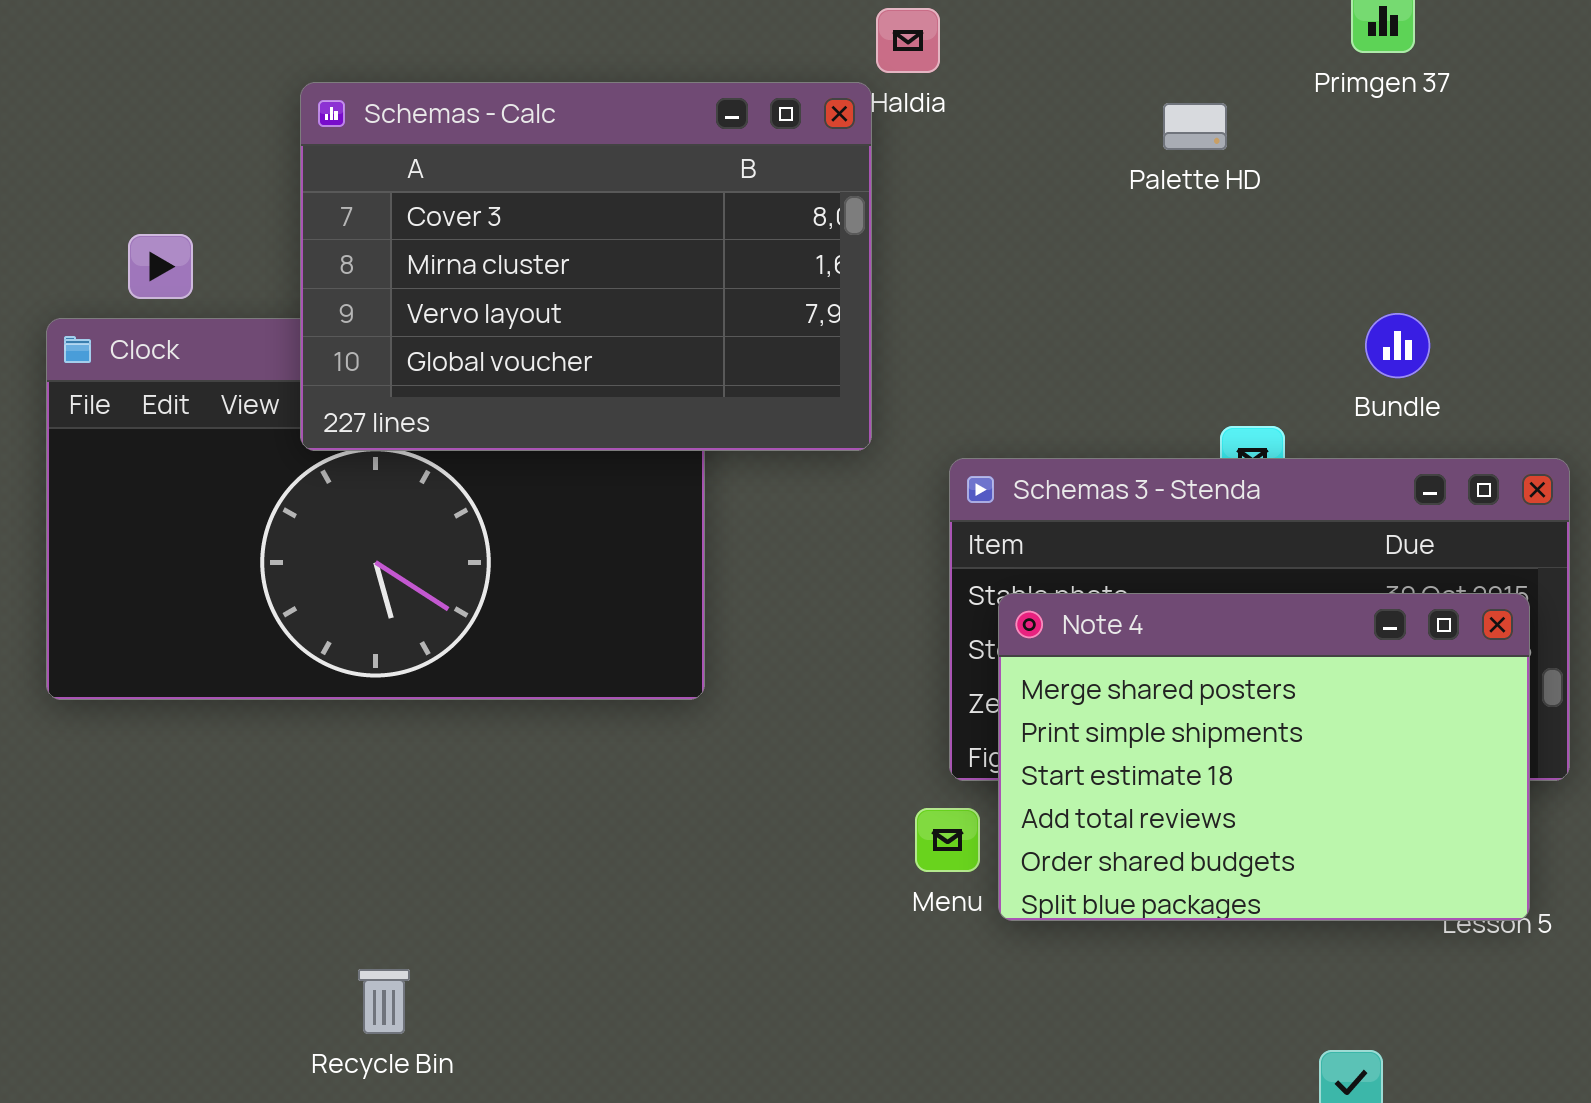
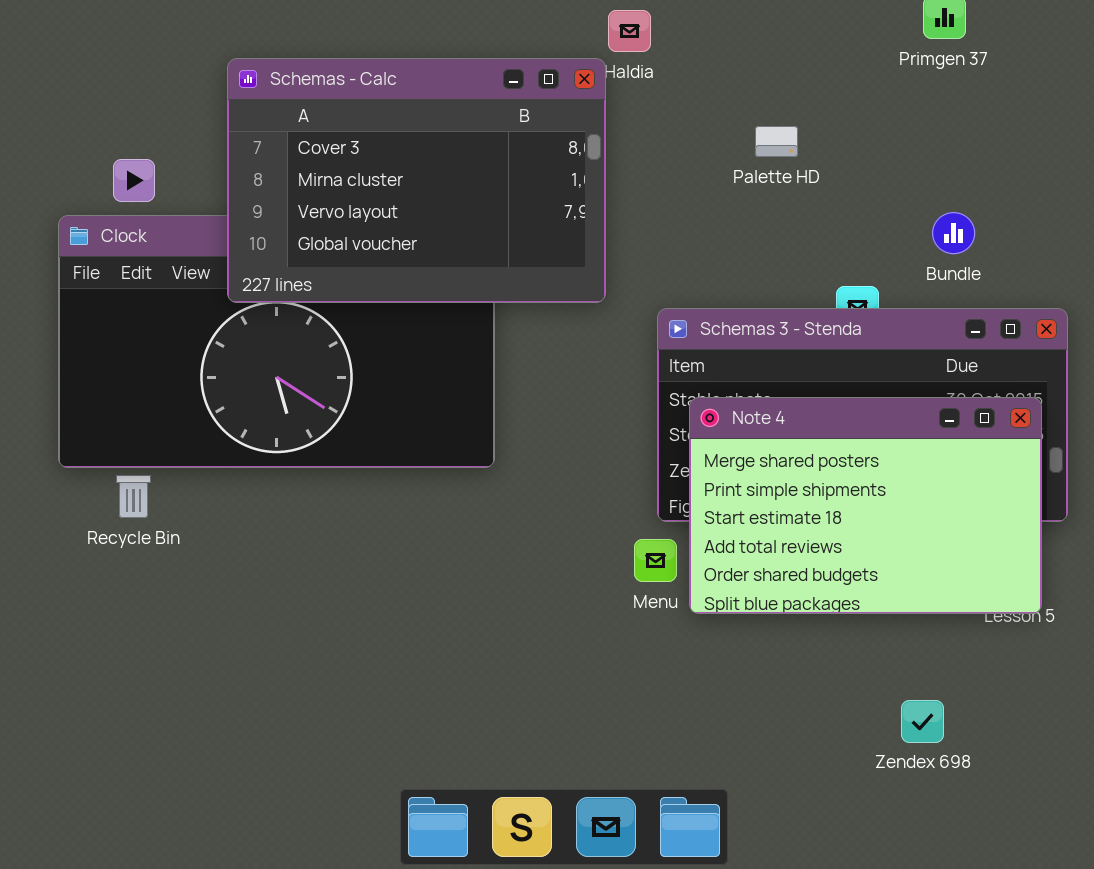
Palette HD: [1163,103,1227,150] -> [755,126,798,157], moved
Recycle Bin: [358,969,410,1034] -> [116,475,151,518], moved

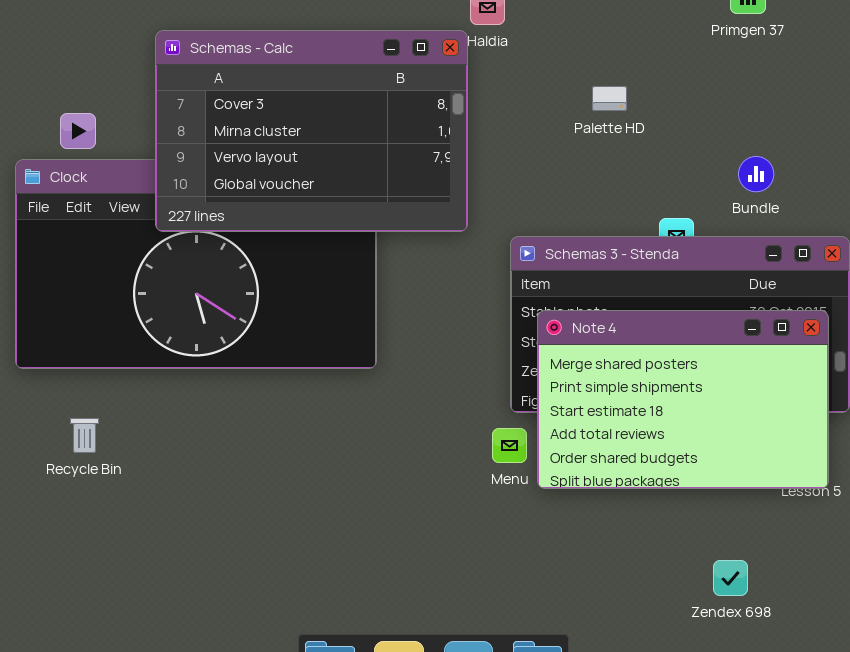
Recycle Bin: [116,475,151,518] -> [70,418,99,453], moved

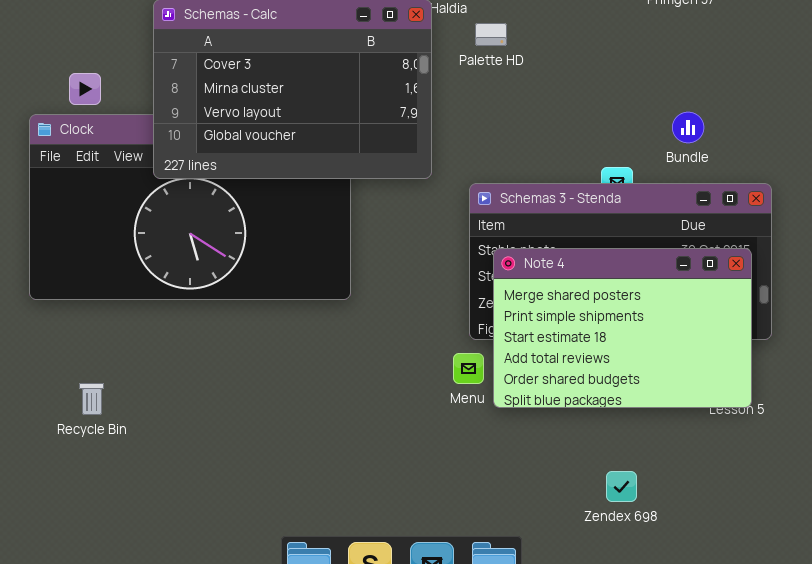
Palette HD: [592,86,627,111] -> [475,23,507,46], moved
Recycle Bin: [70,418,99,453] -> [79,383,104,415], moved
Zendex 698: [713,560,748,596] -> [606,471,637,502], moved

